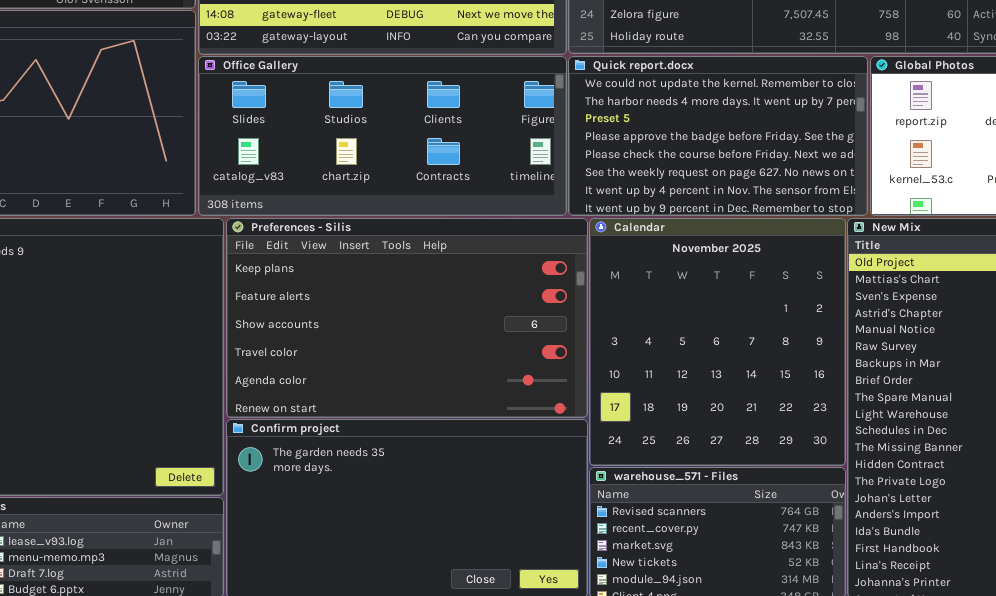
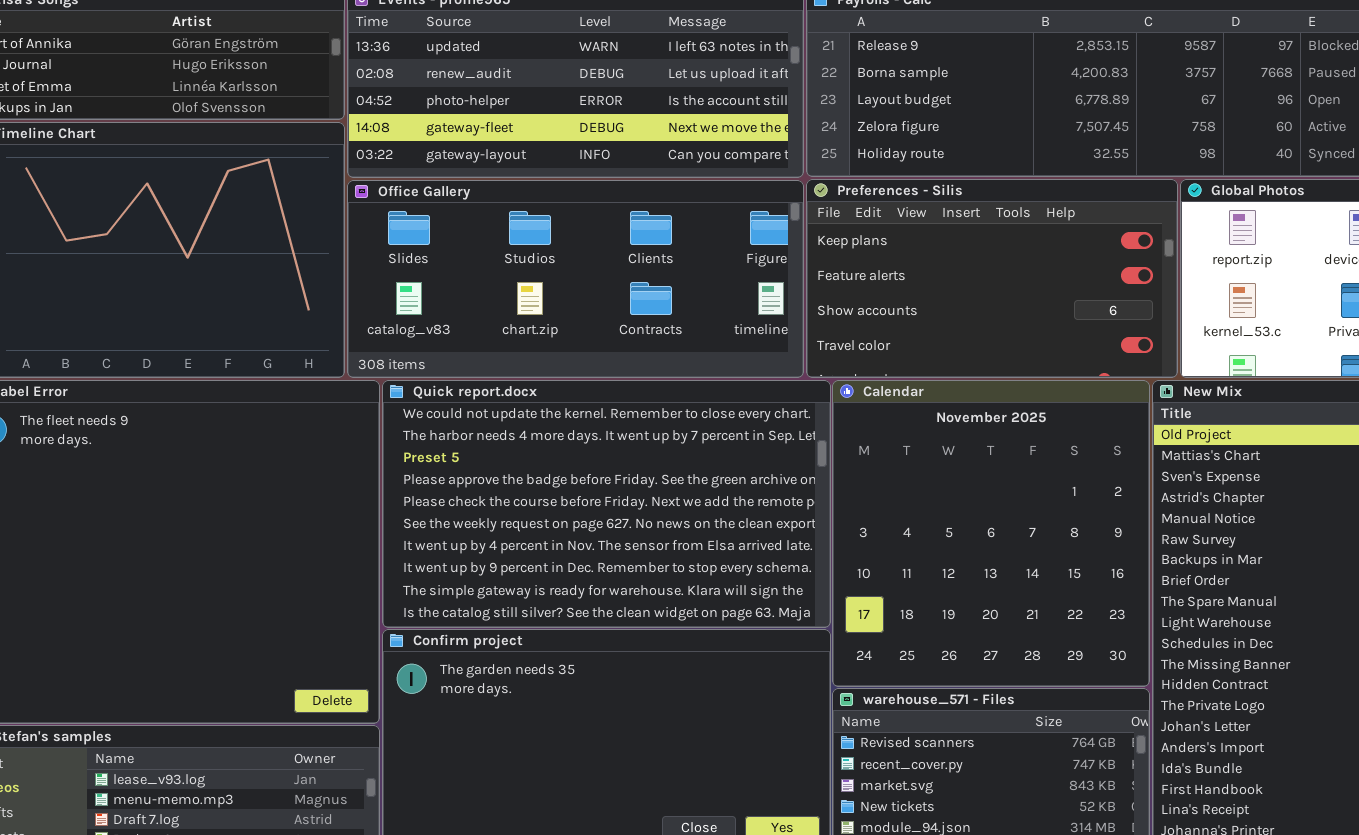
Quick report.docx: [568,56,868,216] -> [382,380,831,628], moved, resized
Preferences - Silis: [226,218,588,418] -> [806,179,1178,378], moved, resized

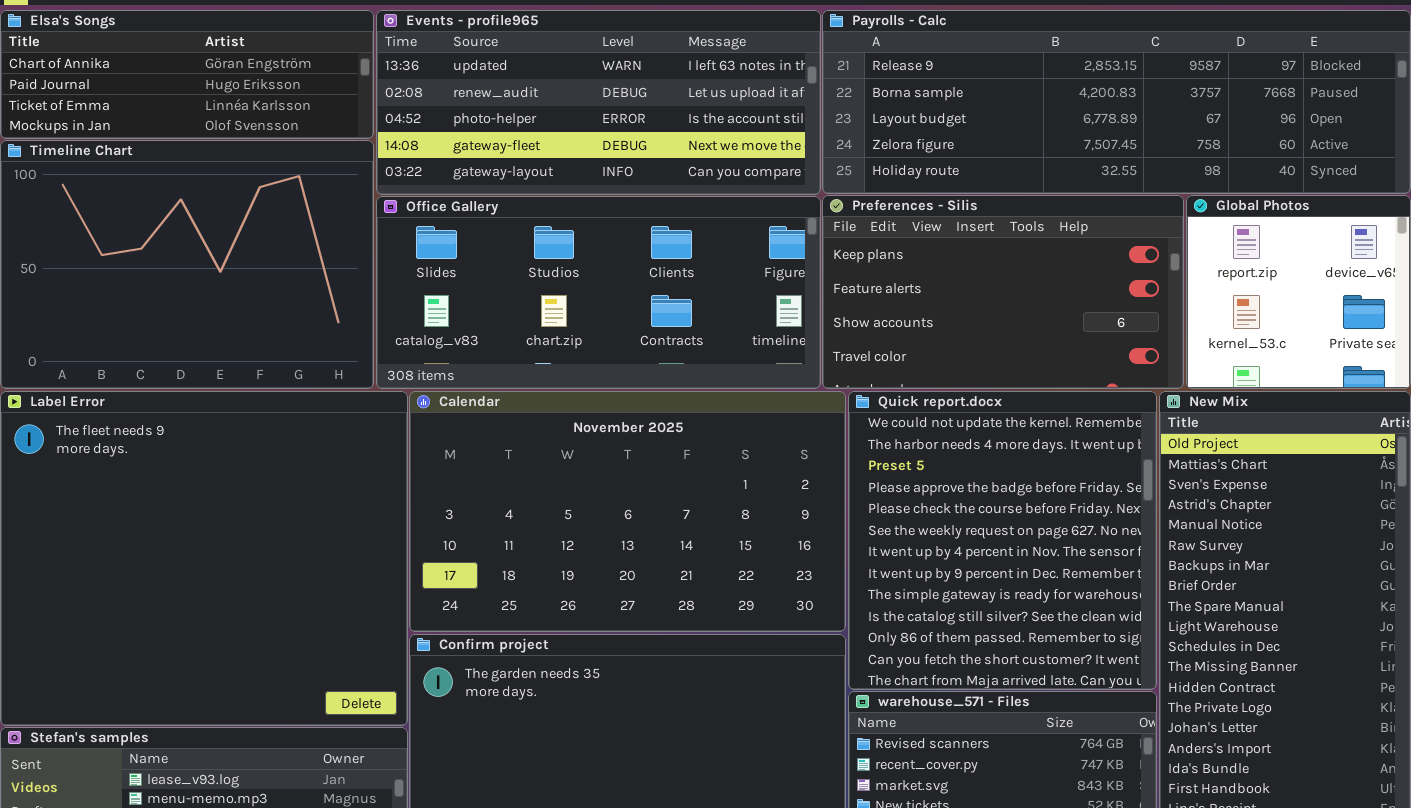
Quick report.docx: [382,380,831,628] -> [848,391,1157,690], moved, resized
Calendar: [832,380,1150,687] -> [409,391,846,632], moved, resized

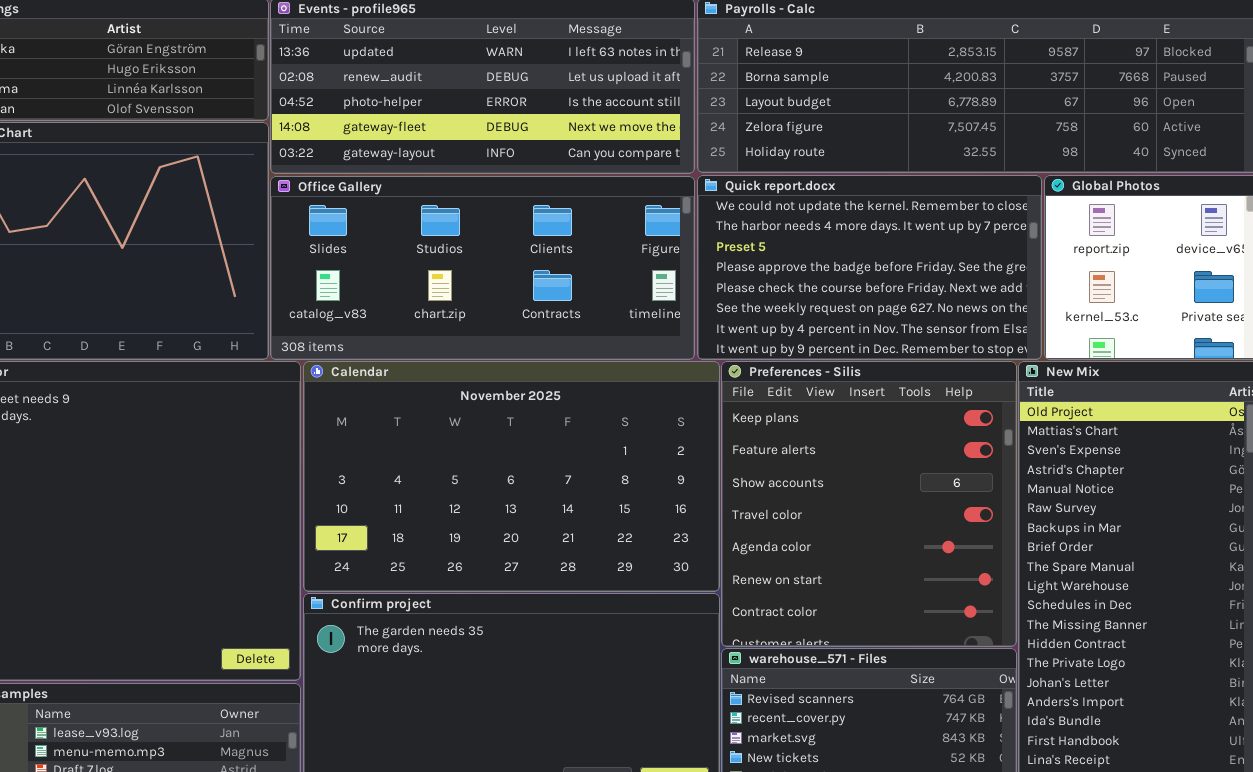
Preferences - Silis: [822,195,1184,389] -> [721,361,1017,647], moved, resized
Quick report.docx: [848,391,1157,690] -> [697,175,1042,360], moved, resized

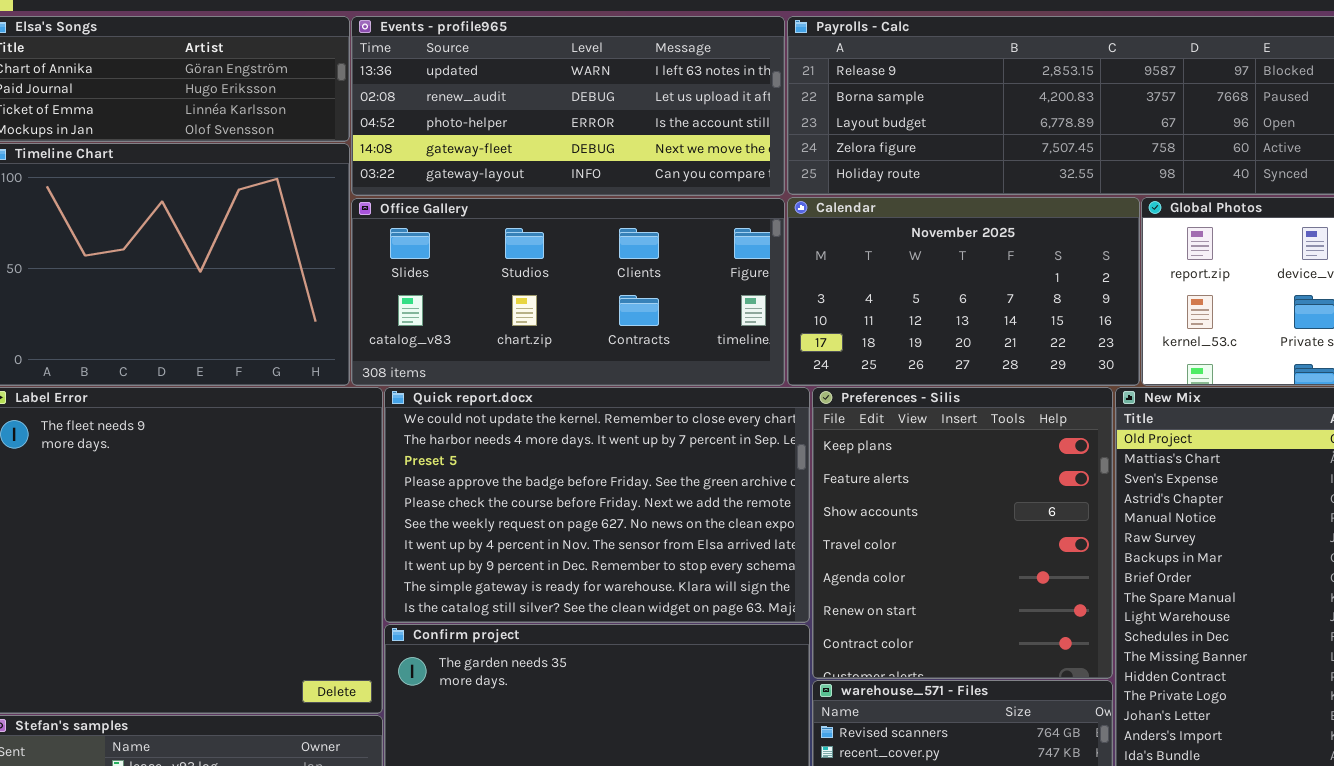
Quick report.docx: [697,175,1042,360] -> [384,387,810,623], moved, resized
Calendar: [303,361,720,592] -> [787,197,1140,386], moved, resized

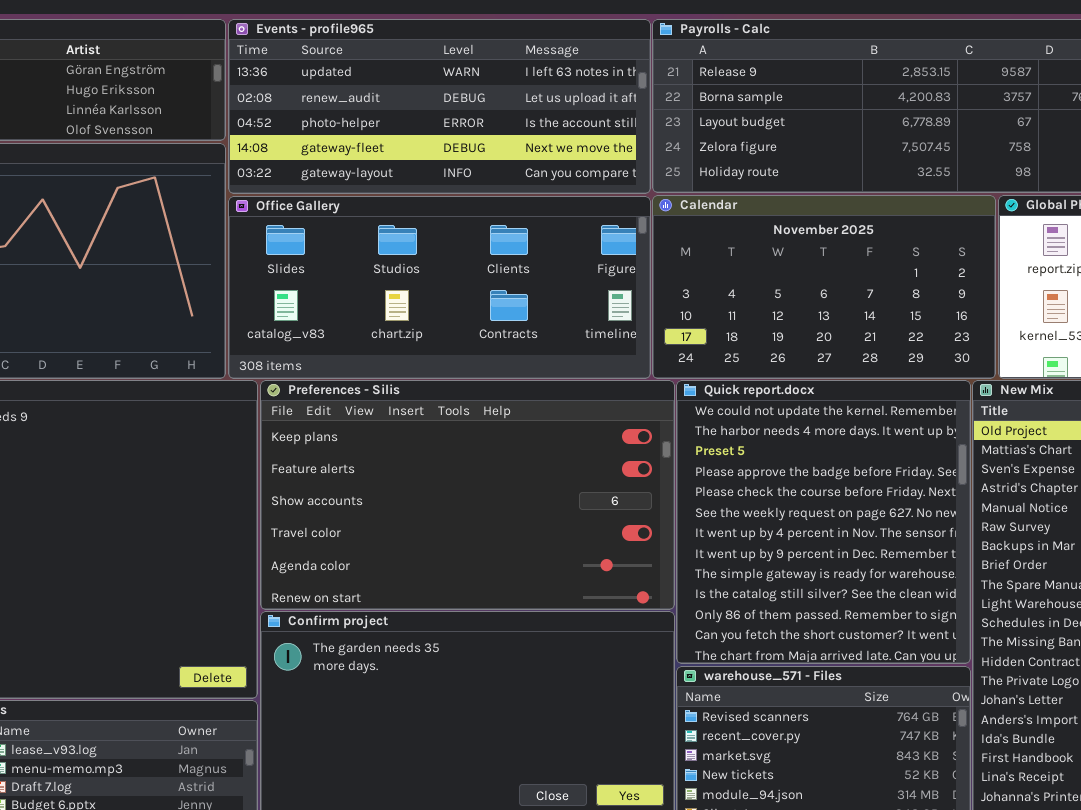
Quick report.docx: [384,387,810,623] -> [676,380,971,664], moved, resized
Preferences - Silis: [812,387,1113,679] -> [260,380,675,610], moved, resized

